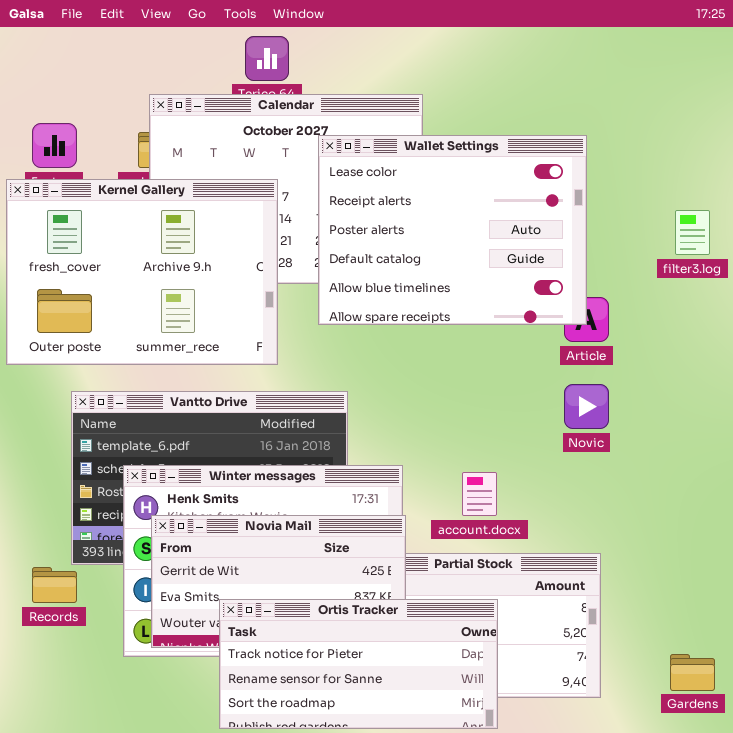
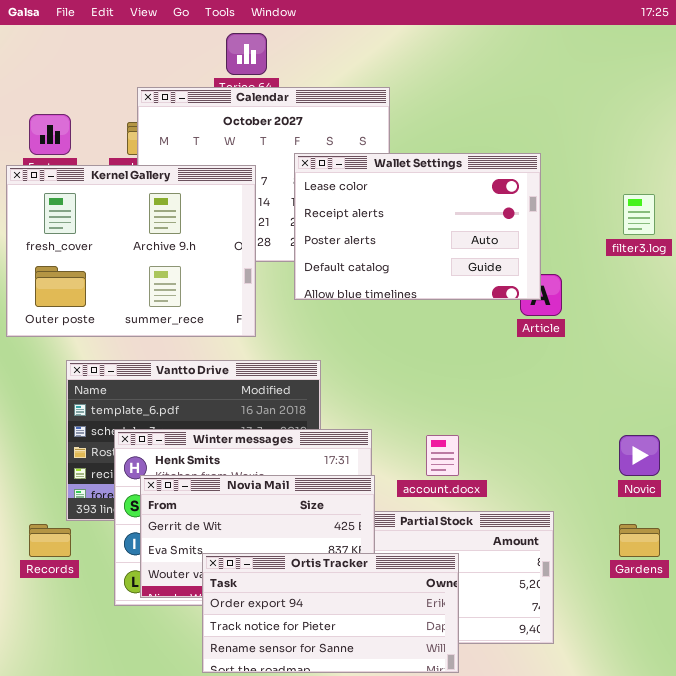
Wallet Settings: [318,135,587,325] -> [294,153,541,300], resized
Novic: [564,384,609,429] -> [619,435,660,476], moved
Ortis Tracker: [219,599,498,729] -> [202,553,459,673], scrolled up 1 row
Gardens: [670,654,715,691] -> [619,524,660,557], moved

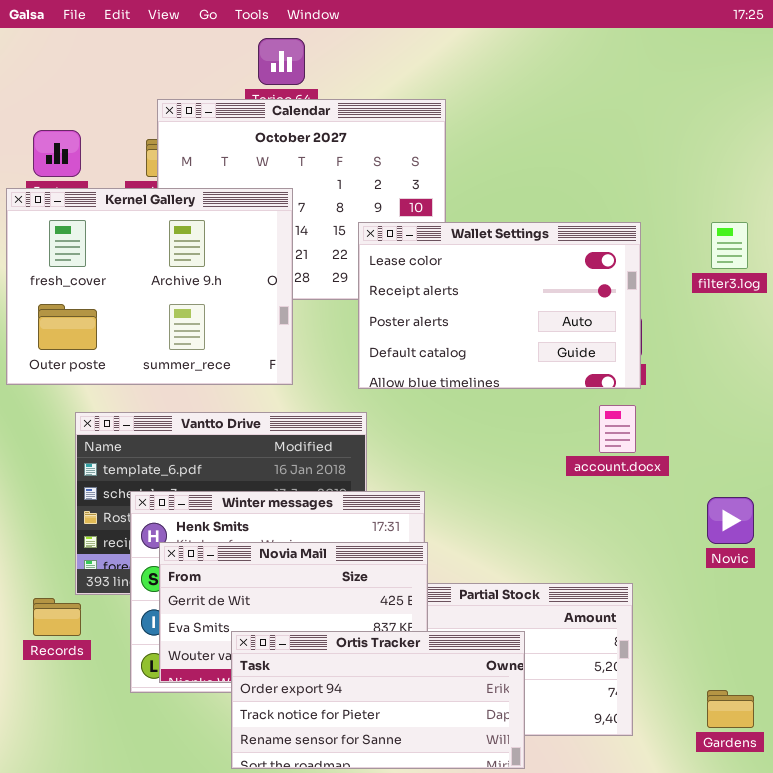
Wallet Settings: [294,153,541,300] -> [358,222,641,389], moved
account.docx: [426,435,459,476] -> [599,405,636,453], moved
Gardens: [619,524,660,557] -> [707,690,754,728], moved

